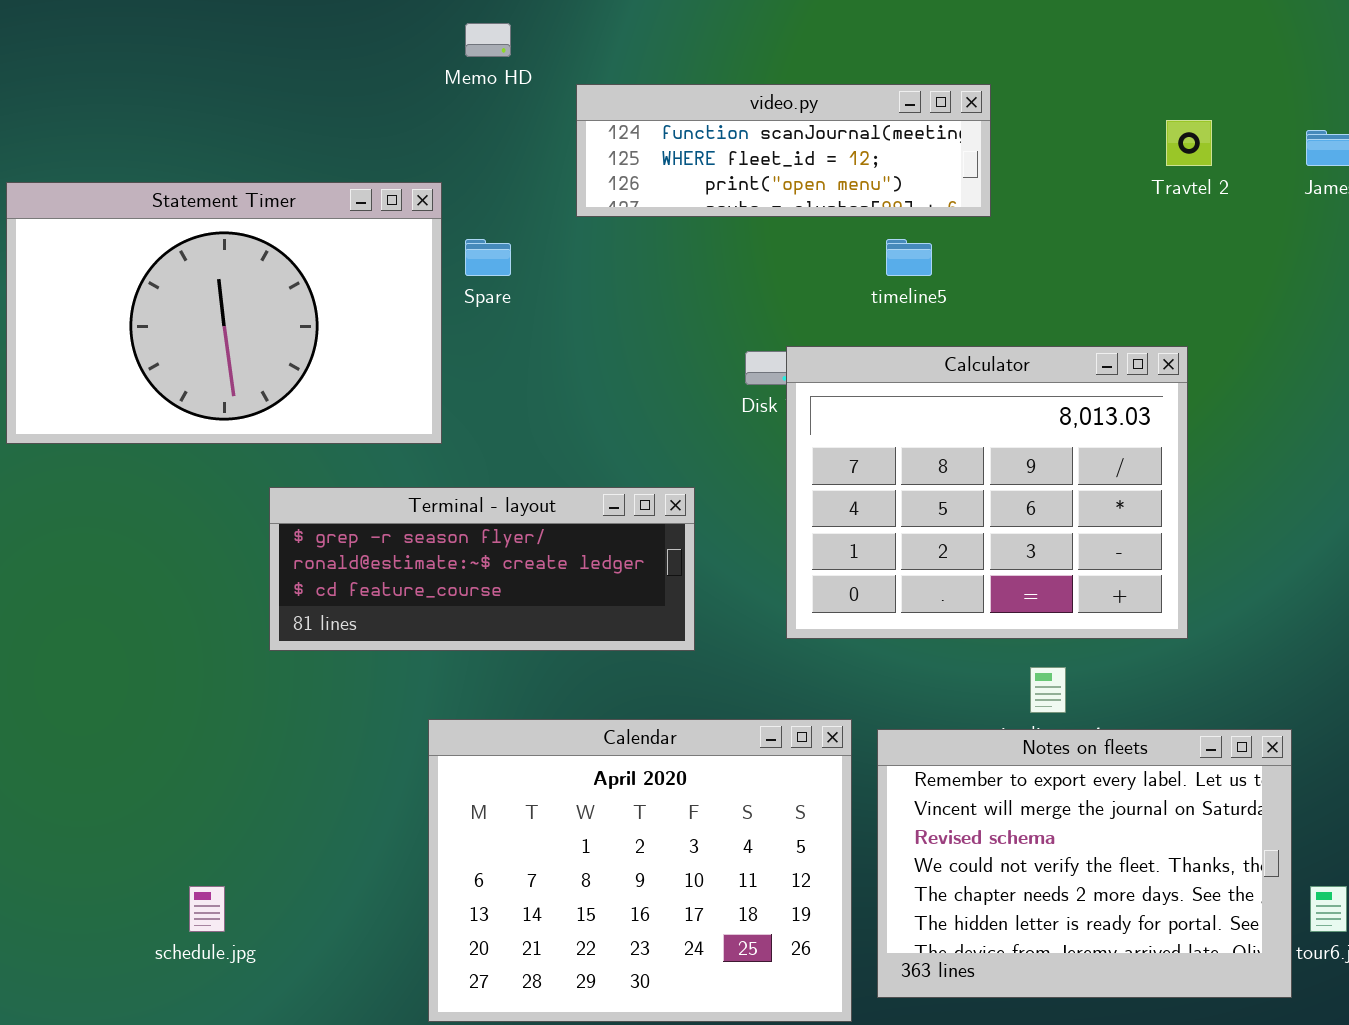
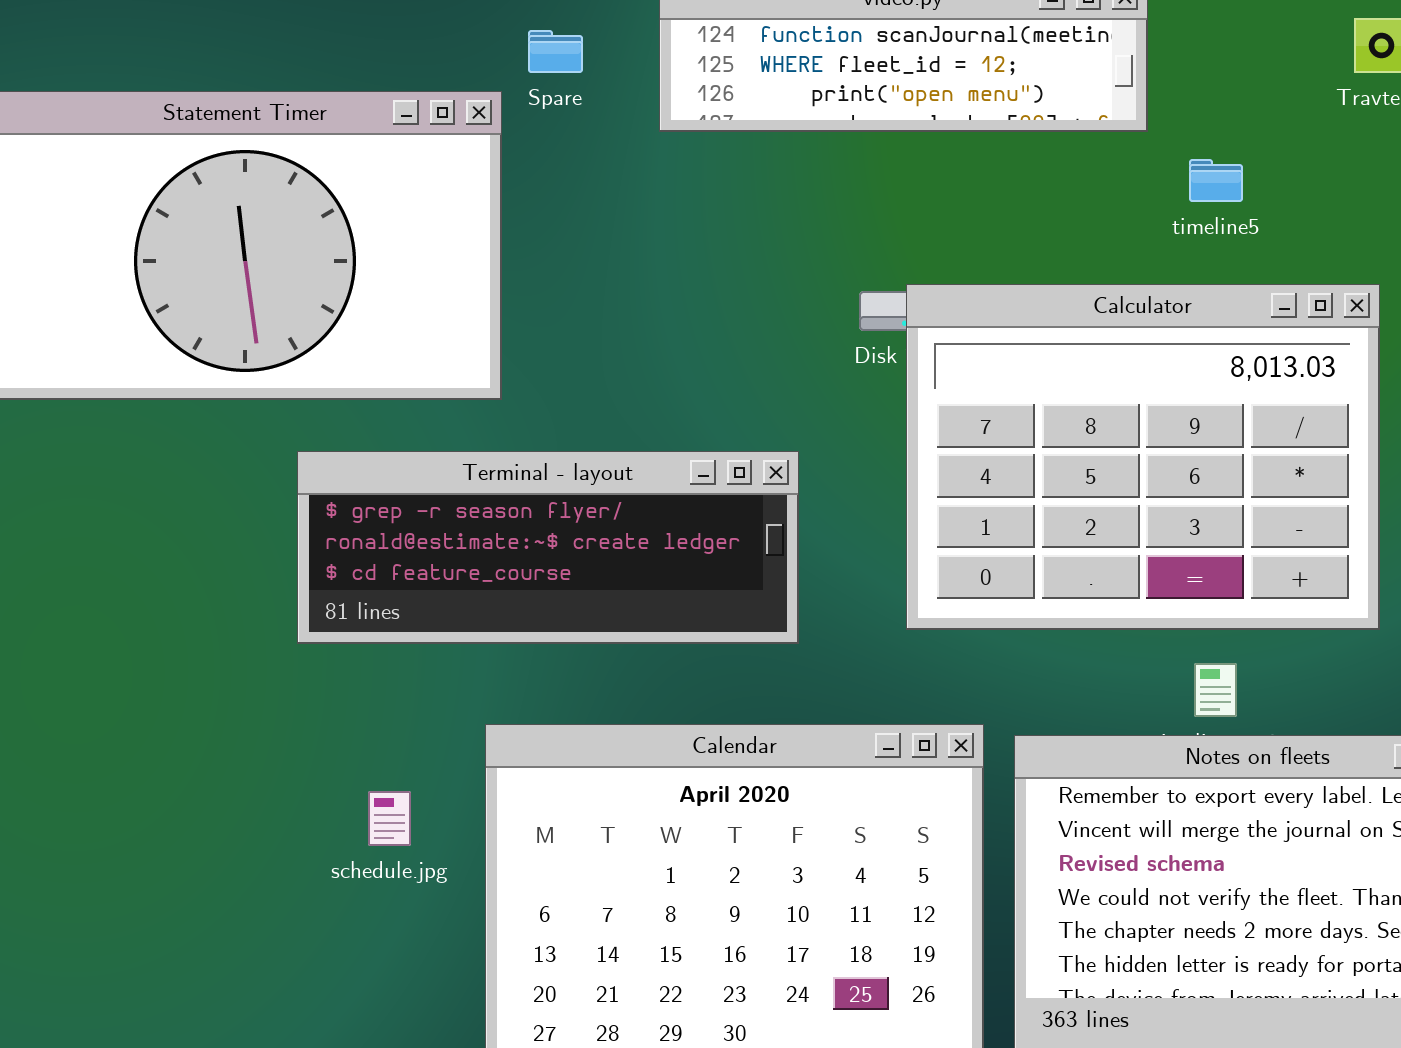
Spare: [465,239,511,276] -> [528,30,583,73], moved
timeline5: [886,239,932,276] -> [1189,159,1243,202], moved
schedule.jpg: [189,886,225,932] -> [368,791,411,846], moved

